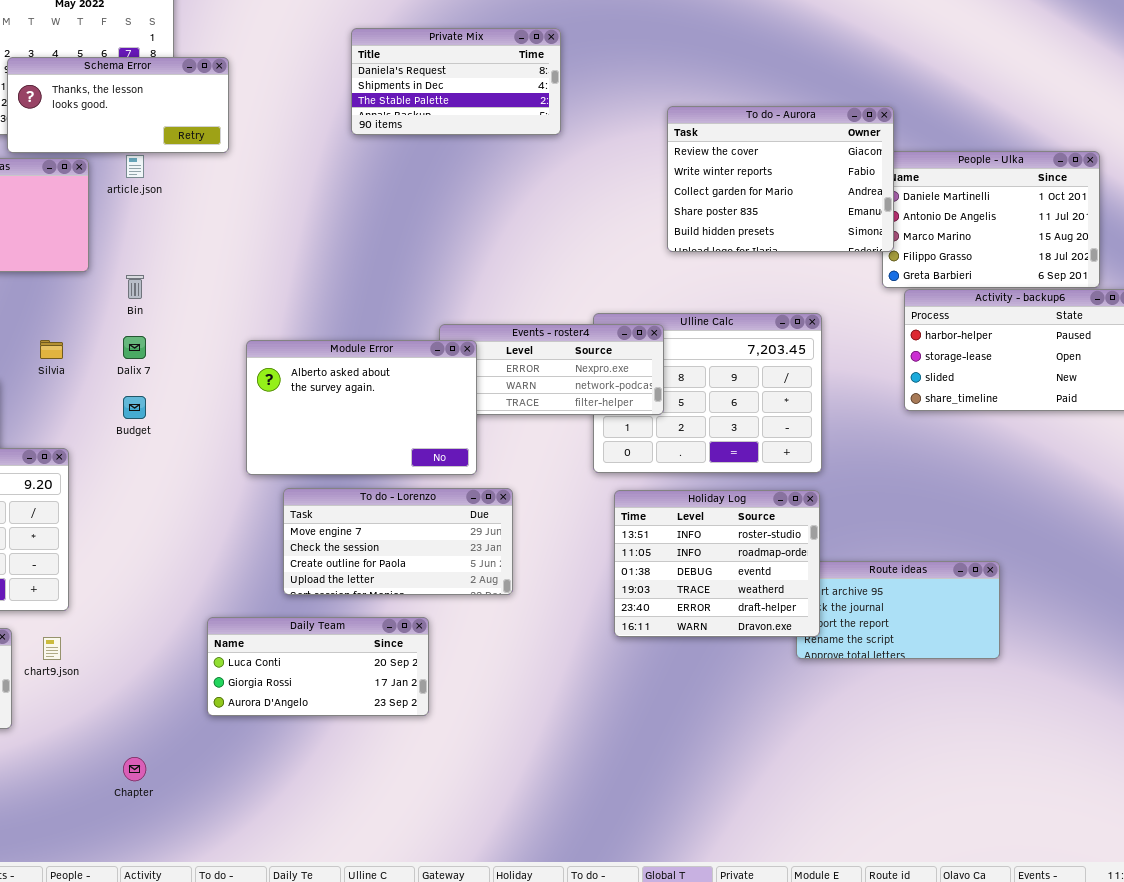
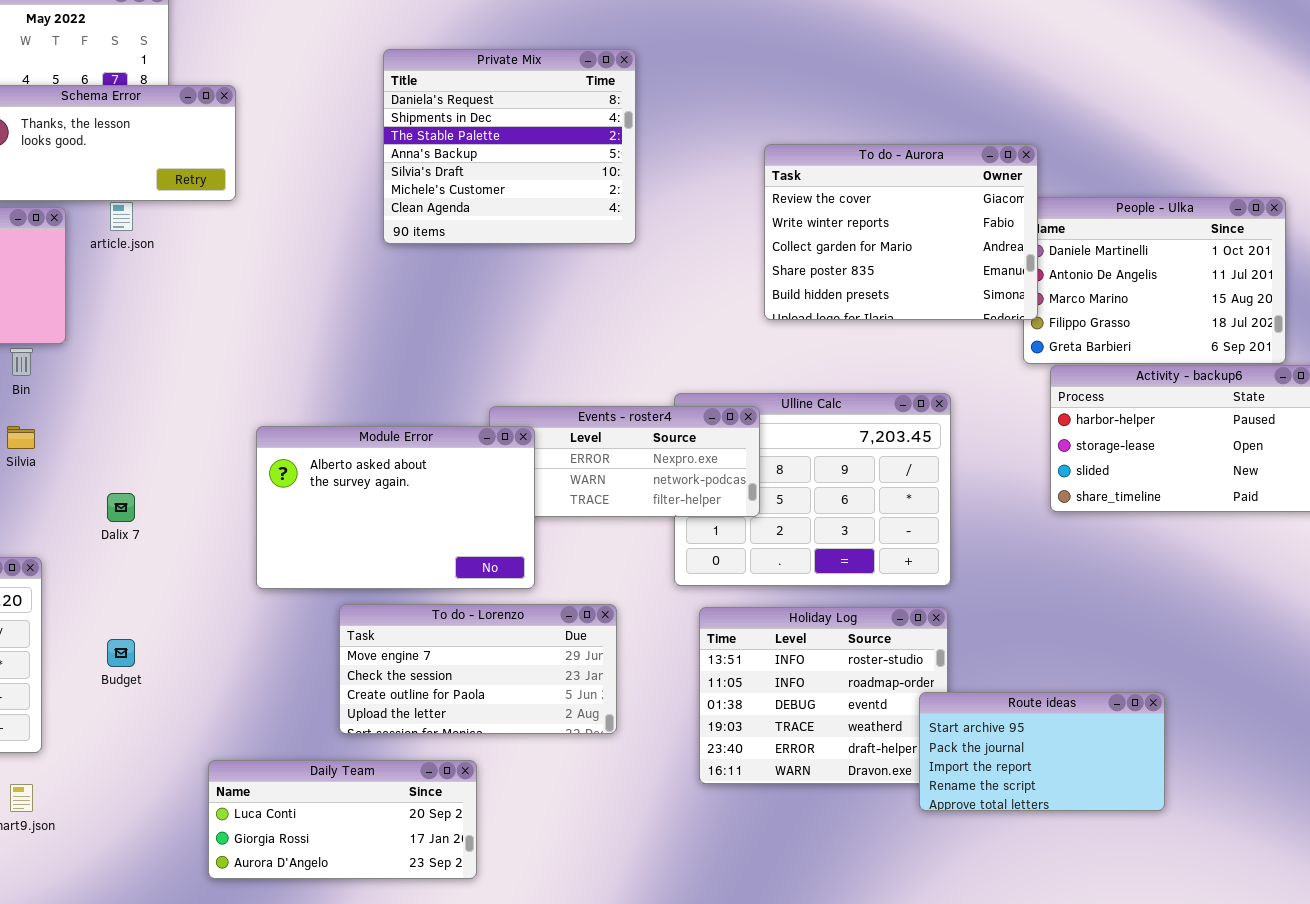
Private Mix: [351,28,561,135] -> [383,49,636,244], resized
Bin: [126,275,144,299] -> [10,348,33,376], moved
Dalix 7: [123,336,146,359] -> [107,493,135,522], moved
Budget: [123,396,146,419] -> [107,639,135,667], moved
To do - Lorenzo: [283,488,513,595] -> [339,604,617,734], moved
Route ideas: [796,561,1000,659] -> [919,692,1165,811], raised

